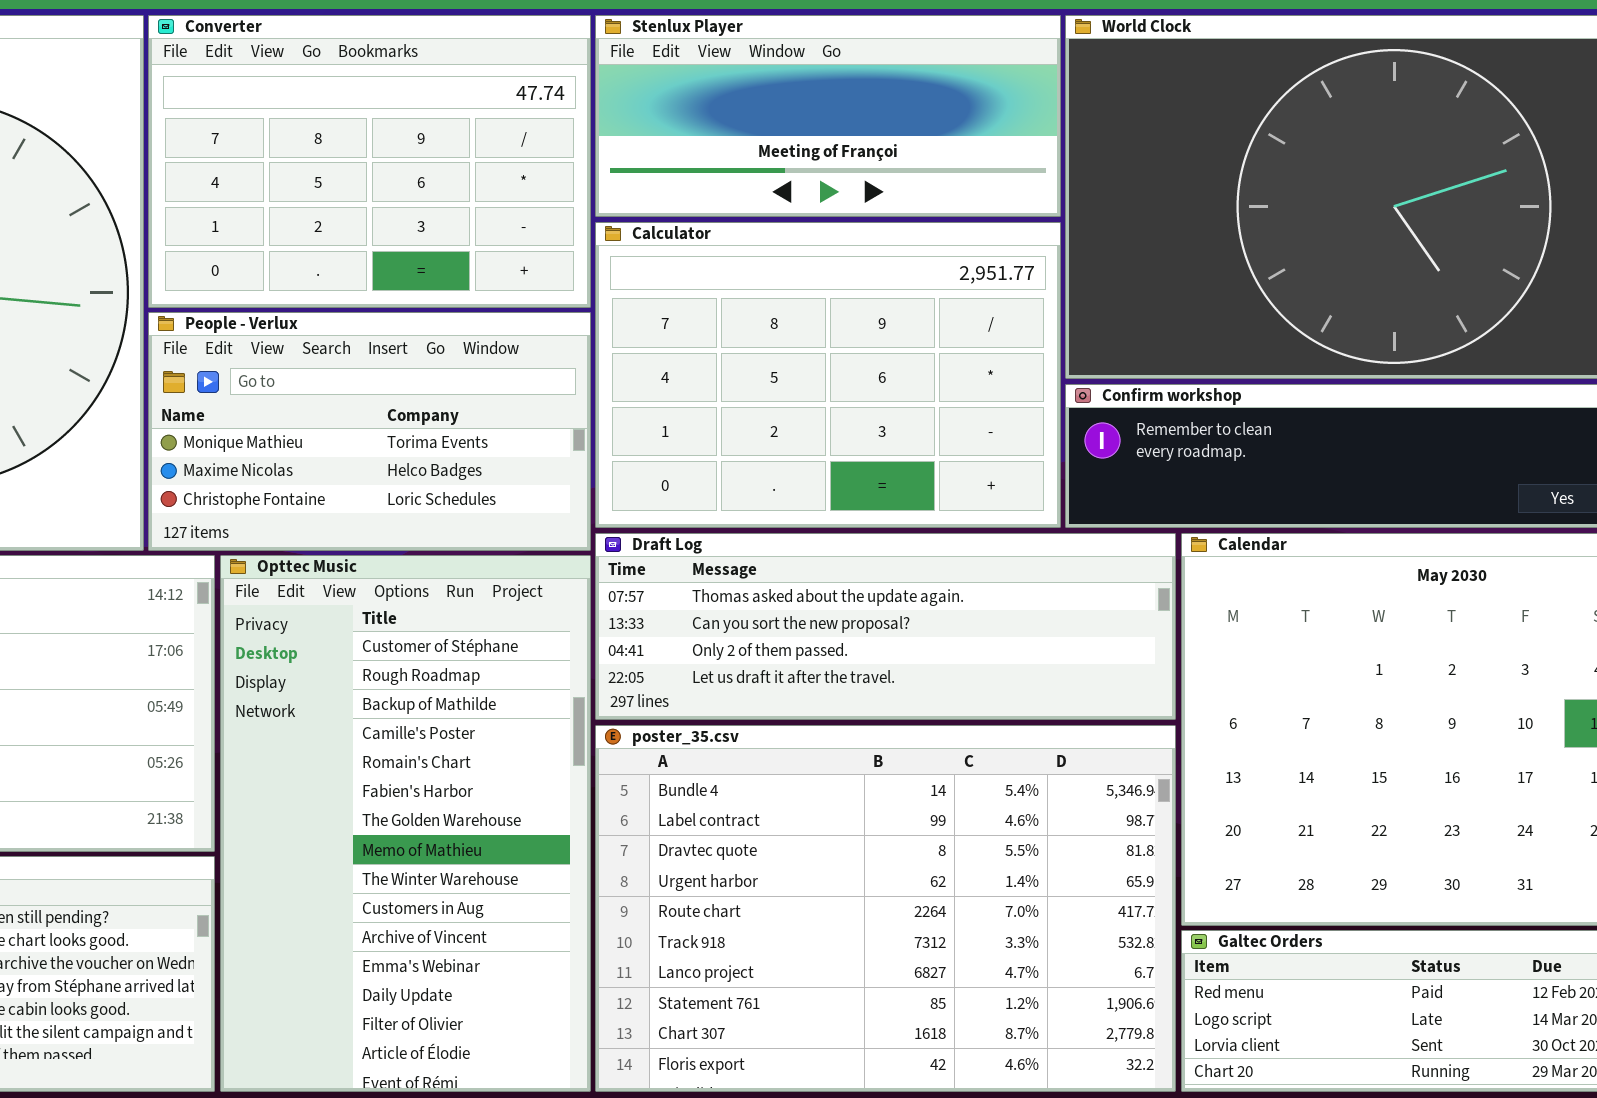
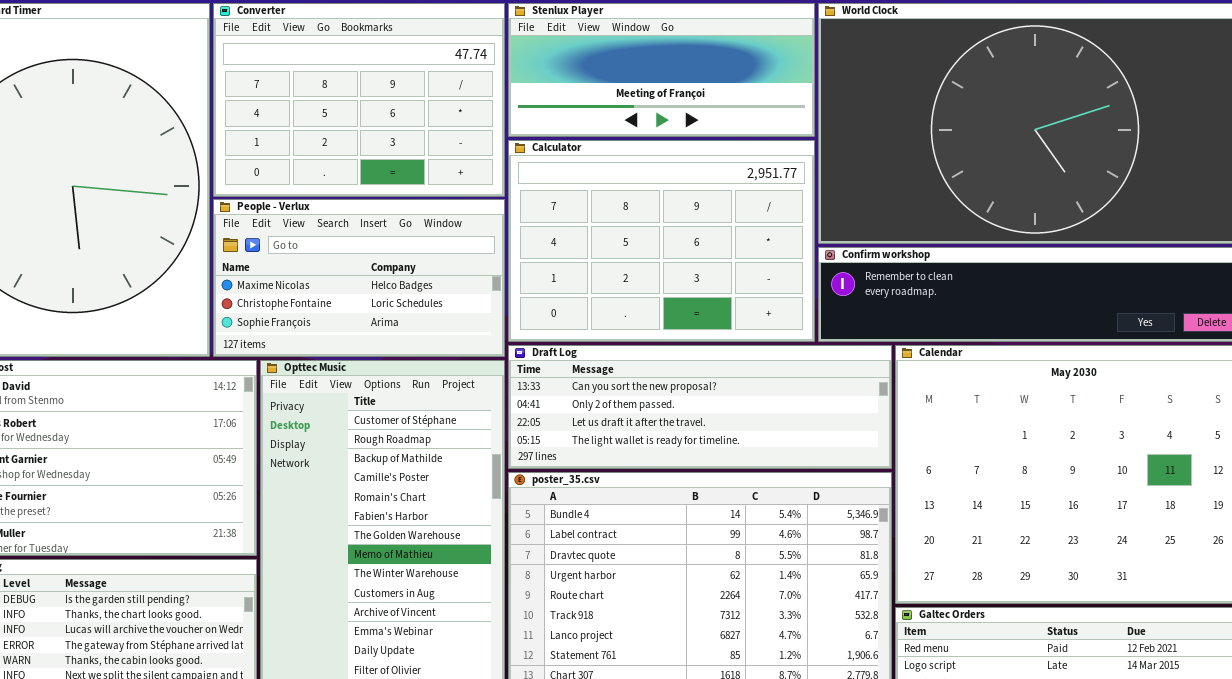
People - Verlux: [148,312,591,551] -> [213,199,505,357], scrolled down 1 row
Draft Log: [595,533,1176,720] -> [508,345,892,469], scrolled down 1 row

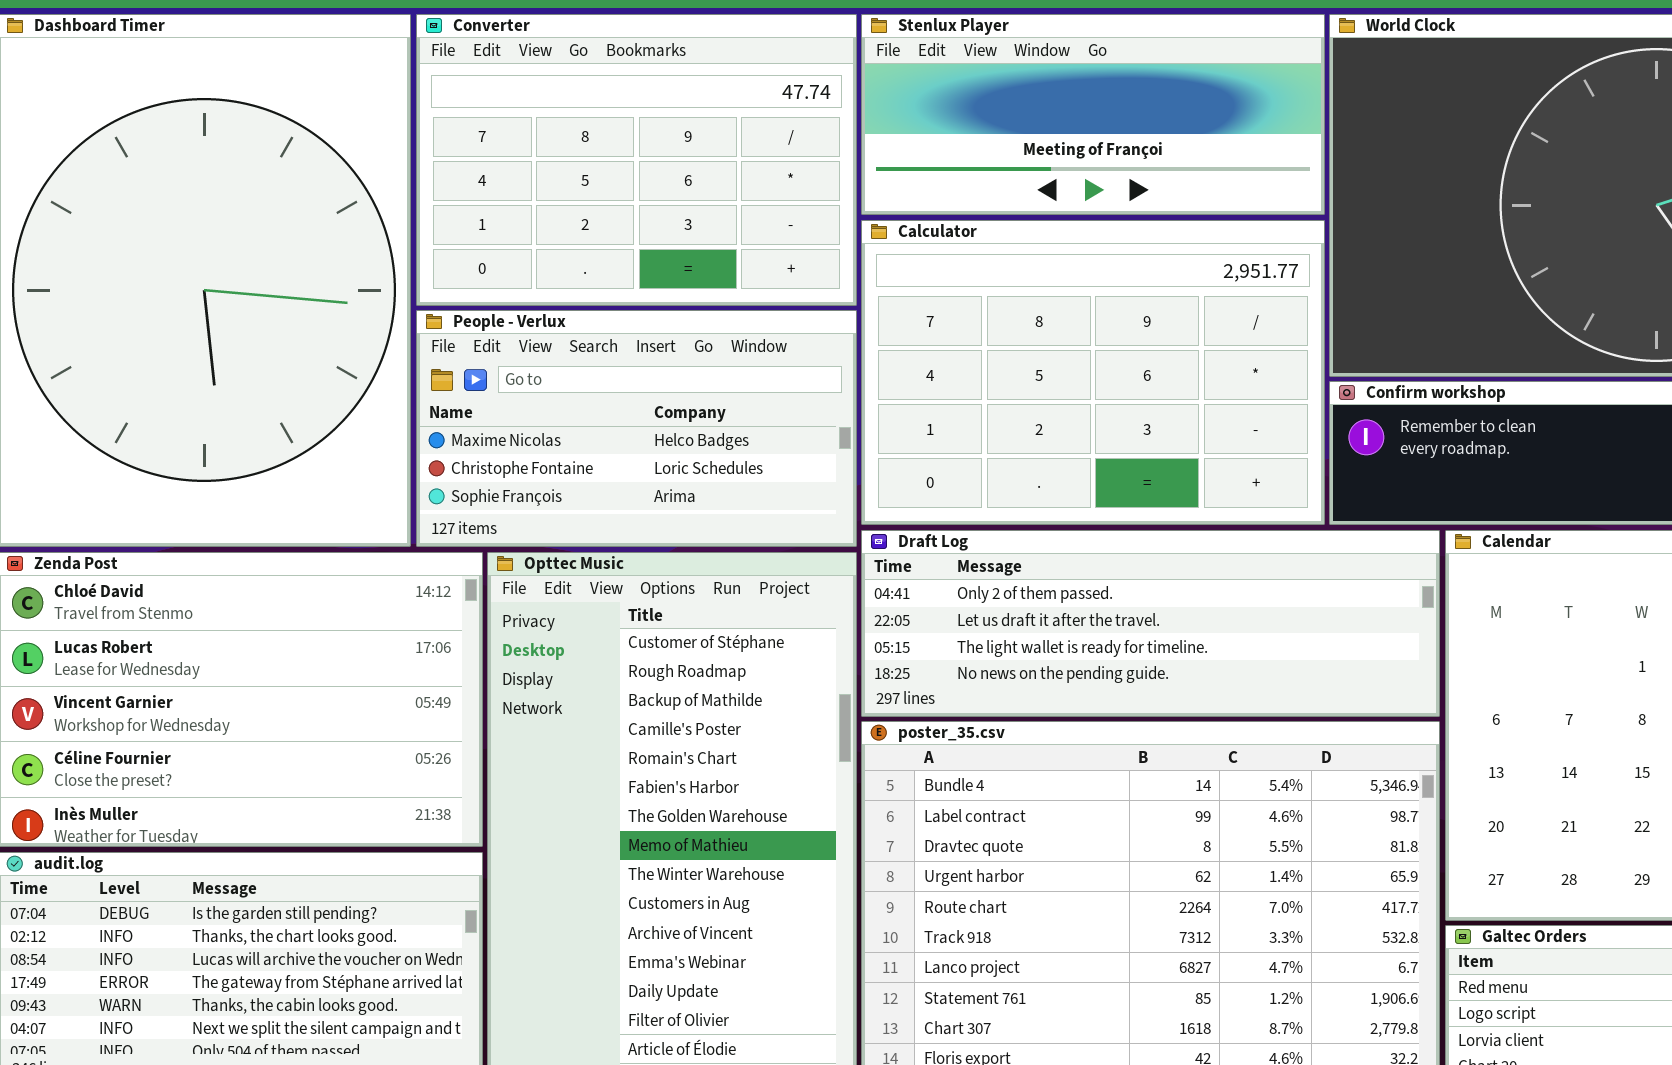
Draft Log: [508,345,892,469] -> [861,530,1440,717], scrolled down 1 row

